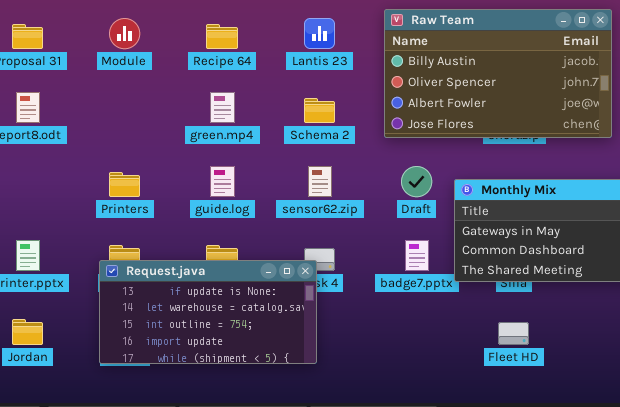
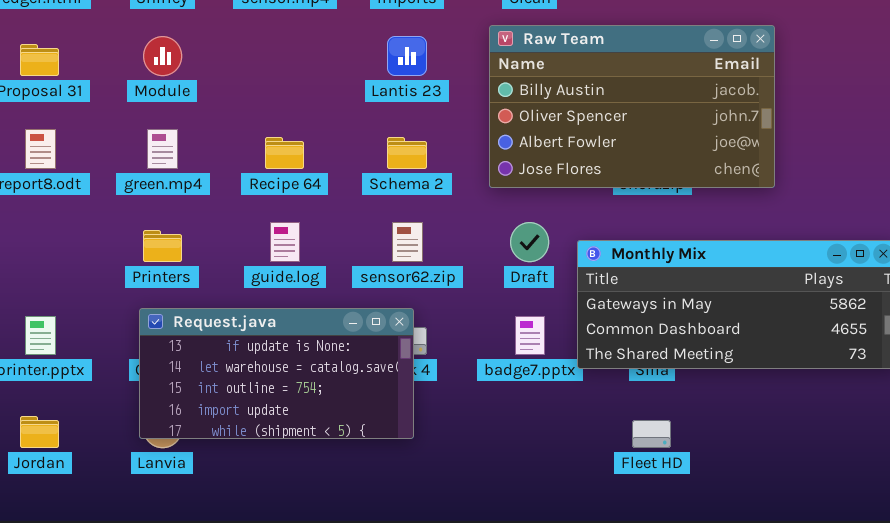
Recipe 64: [206,24,238,49] -> [265,137,304,169], moved
green.mp4: [210,92,235,123] -> [147,129,178,169], moved
Request.java: [99,260,317,364] -> [139,308,414,439], moved

